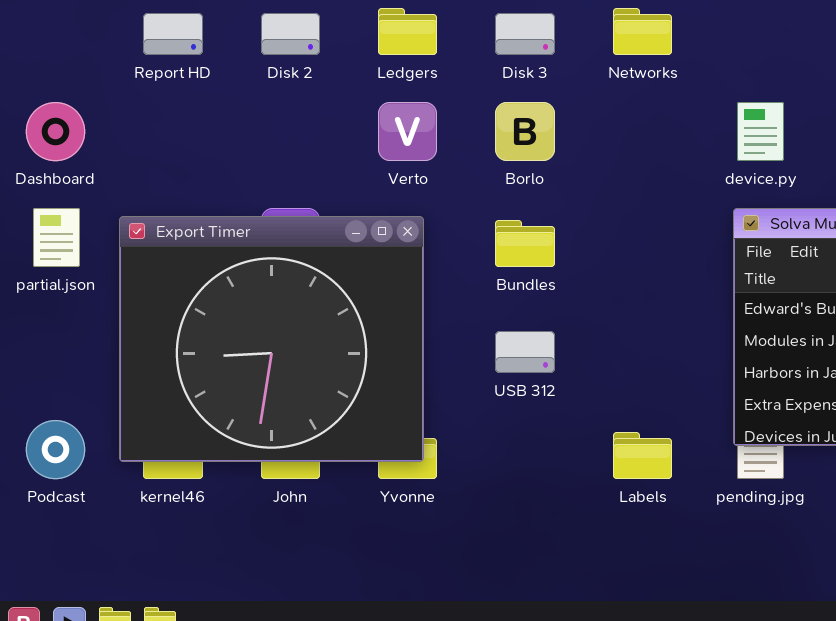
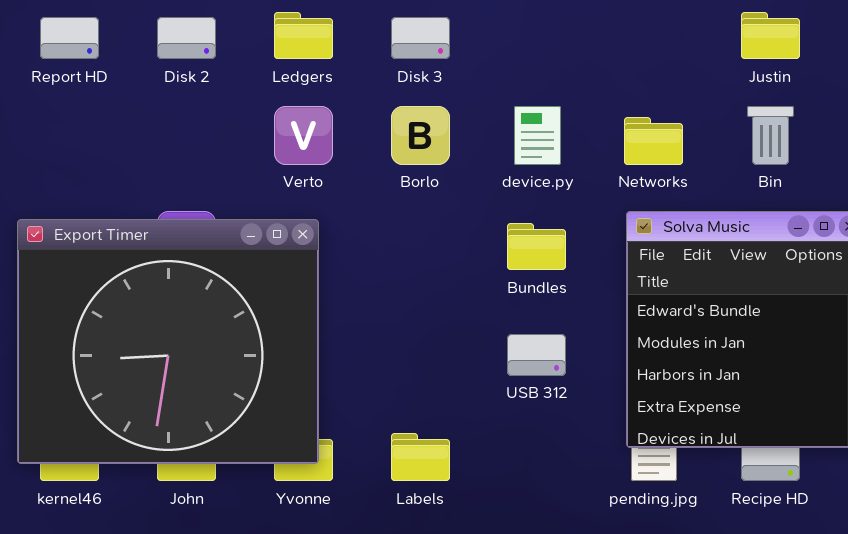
Networks: [613,8,672,55] -> [624,117,683,165], moved
device.py: [737,102,784,161] -> [514,106,561,165], moved
Bundles: [495,220,555,267] -> [507,223,566,270], moved
USB 312: [495,331,555,373] -> [507,334,566,376], moved
Labels: [613,432,672,479] -> [391,433,450,481], moved

